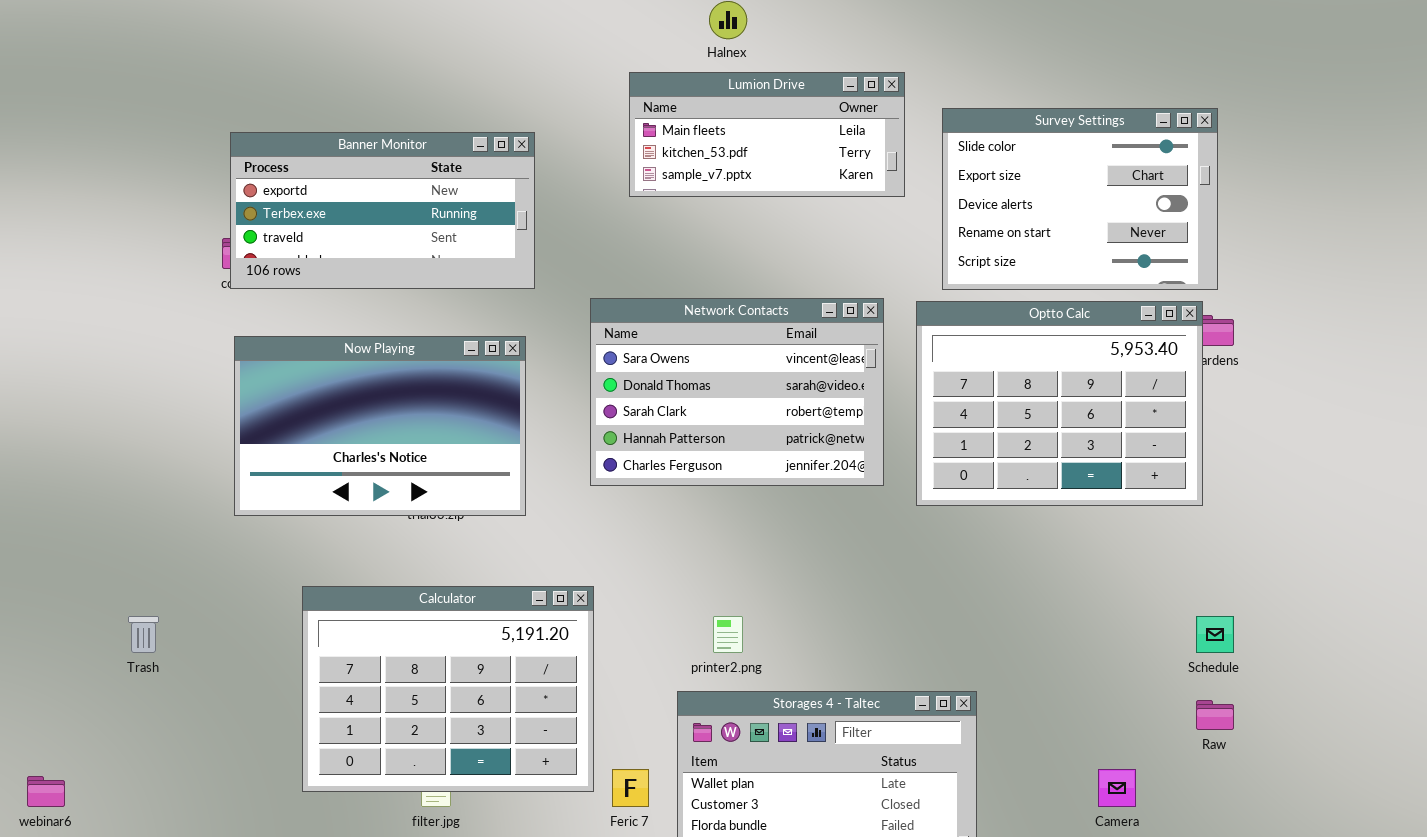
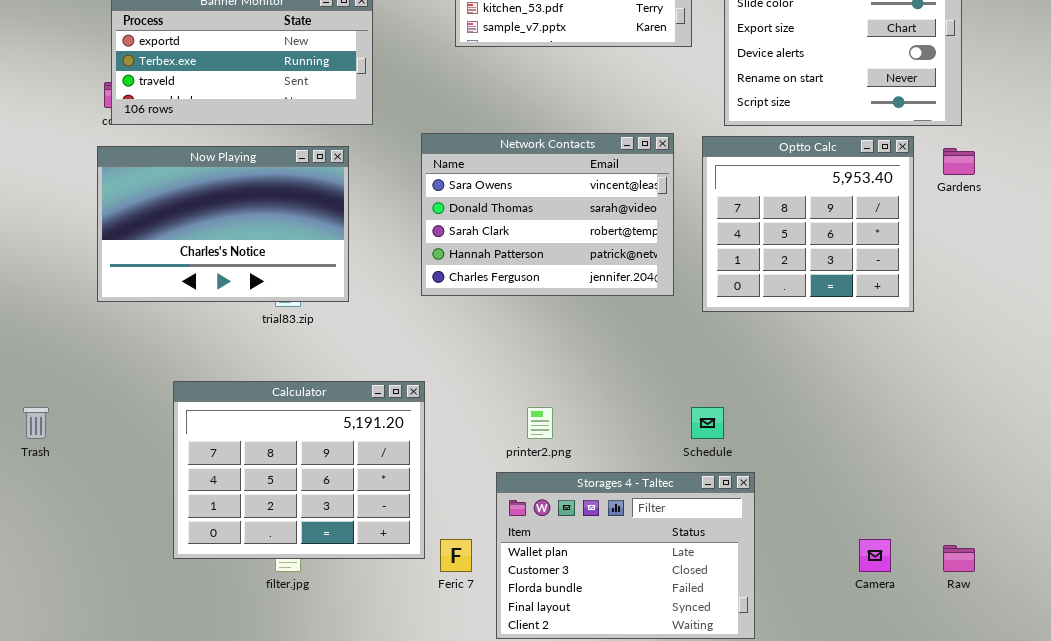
Optto Calc: [916,301,1203,506] -> [702,136,914,312], resized
Now Playing: [234,336,526,516] -> [97,146,349,302], moved
Schedule: [1196,616,1234,653] -> [691,407,724,439], moved
Raw: [1196,700,1234,730] -> [943,545,975,572], moved

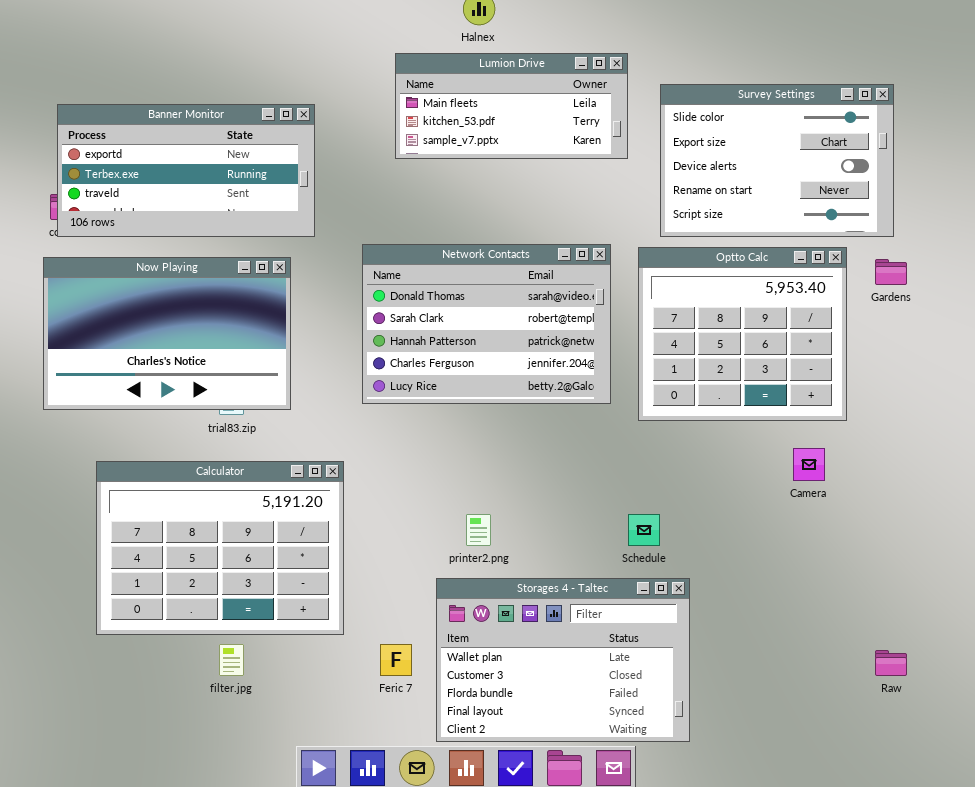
Network Contacts: [421,133,674,296] -> [362,244,611,404], scrolled down 1 row
Calculator: [173,381,425,559] -> [96,461,344,635], moved
Camera: [859,539,891,572] -> [793,448,825,481], moved

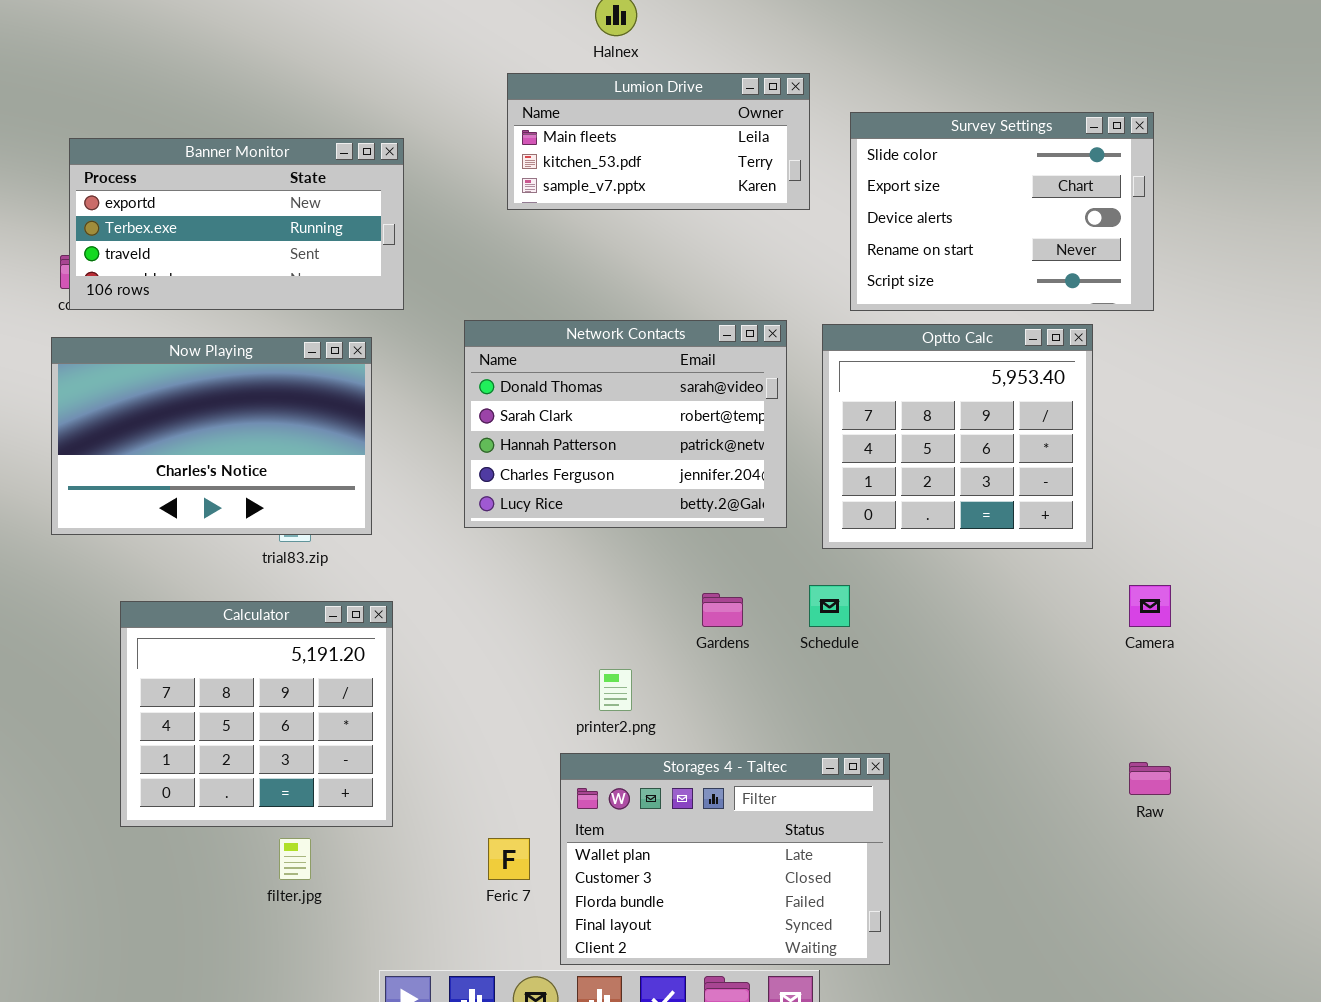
Gardens: [875,259,907,285] -> [702,593,743,627], moved
Camera: [793,448,825,481] -> [1129,585,1171,627], moved
Calculator: [96,461,344,635] -> [120,601,393,827], resized
Schedule: [628,514,660,546] -> [809,585,850,627], moved
Raw: [875,650,907,676] -> [1129,762,1171,795], moved

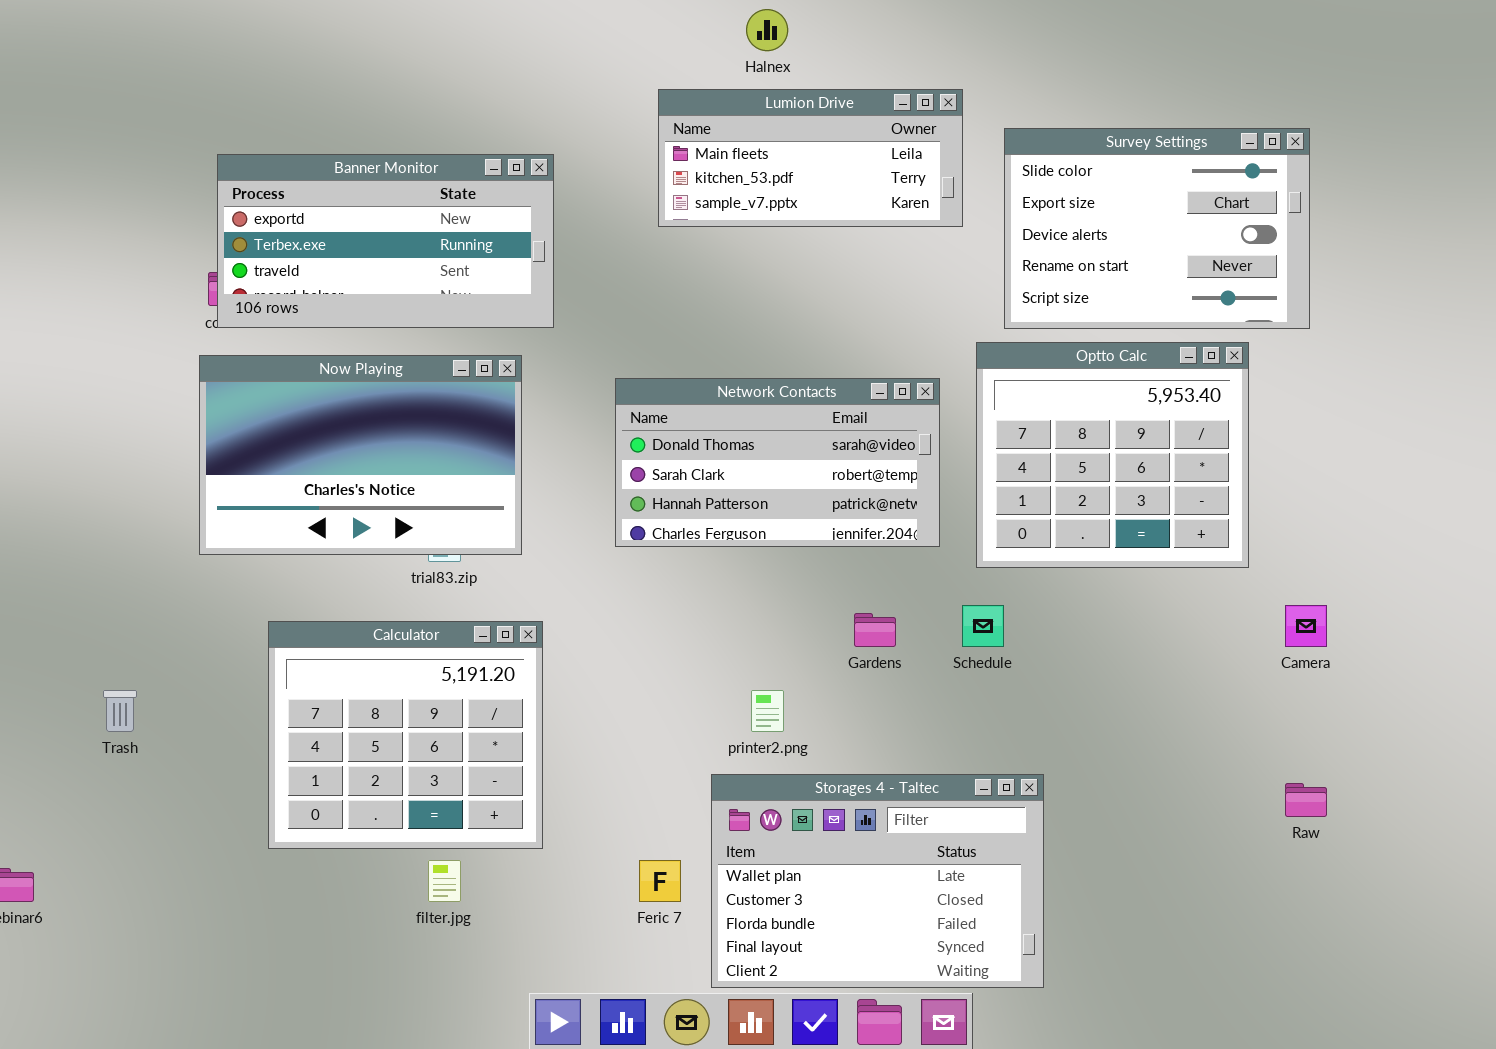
Network Contacts: [464,320,787,528] -> [615,378,940,547], resized

